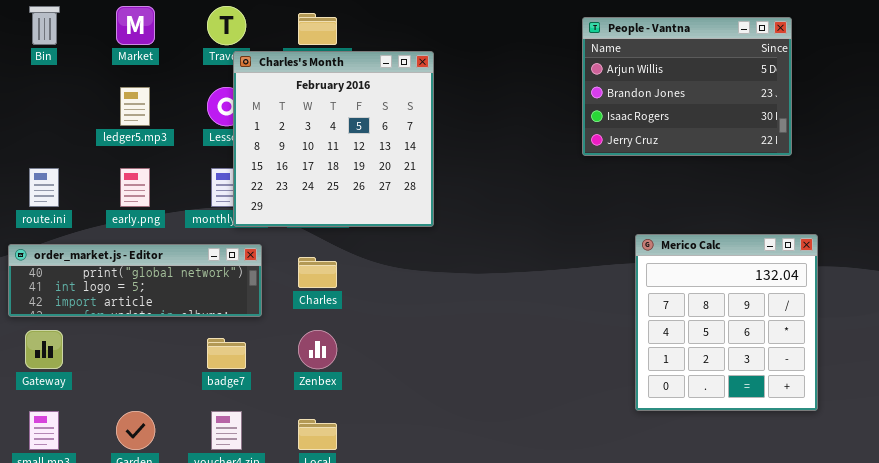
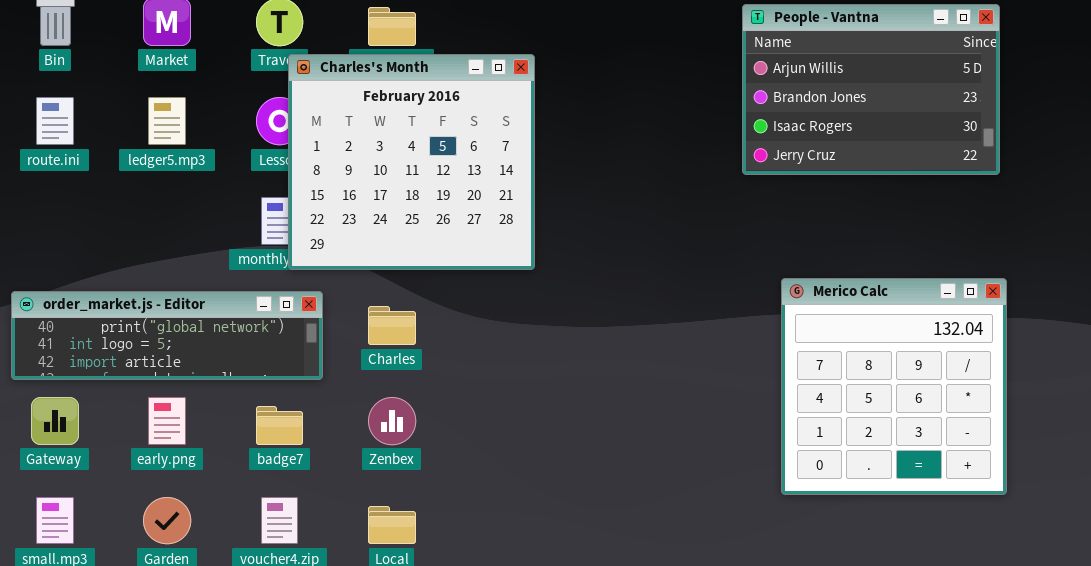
People - Vantna: [582,17,792,156] -> [742,4,1000,175], moved
route.ini: [29,168,59,207] -> [36,97,74,145], moved
early.png: [120,168,150,207] -> [148,397,186,445], moved

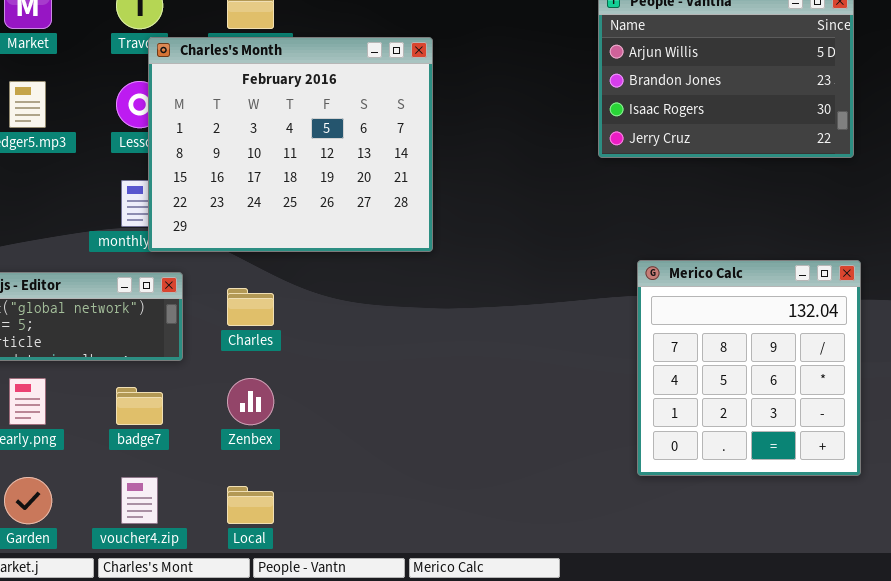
Charles's Month: [288,54,535,270] -> [148,37,433,252], resized

